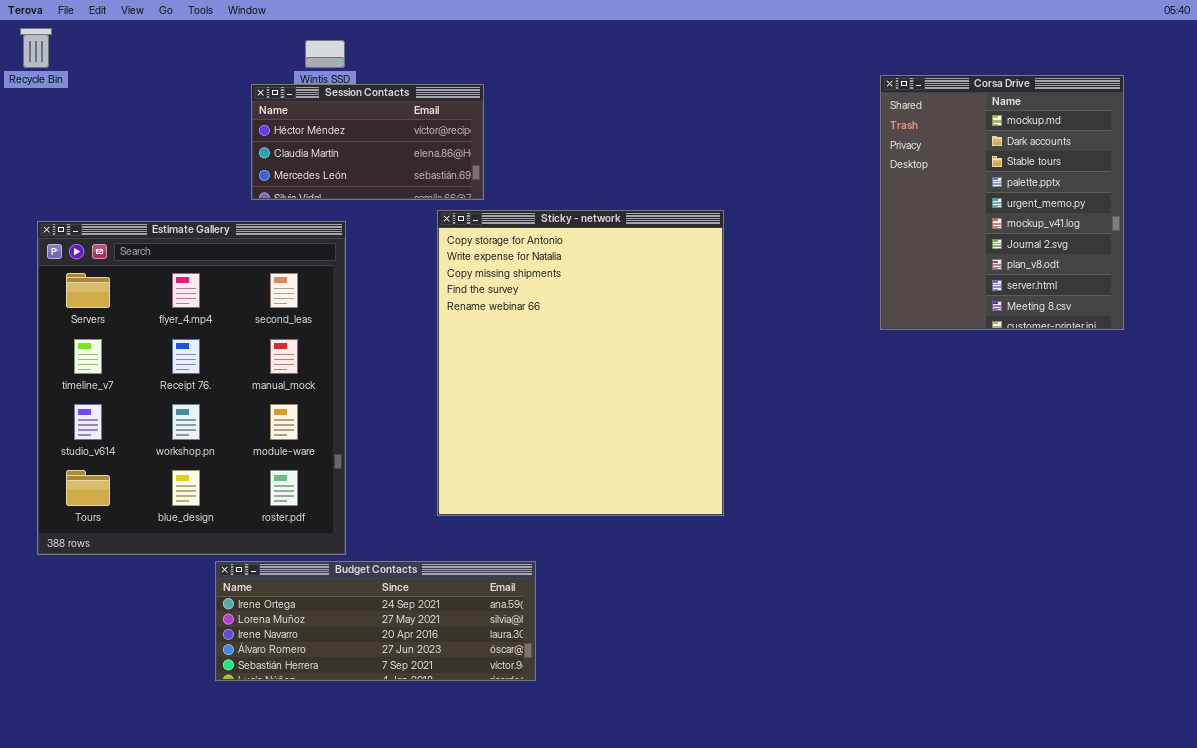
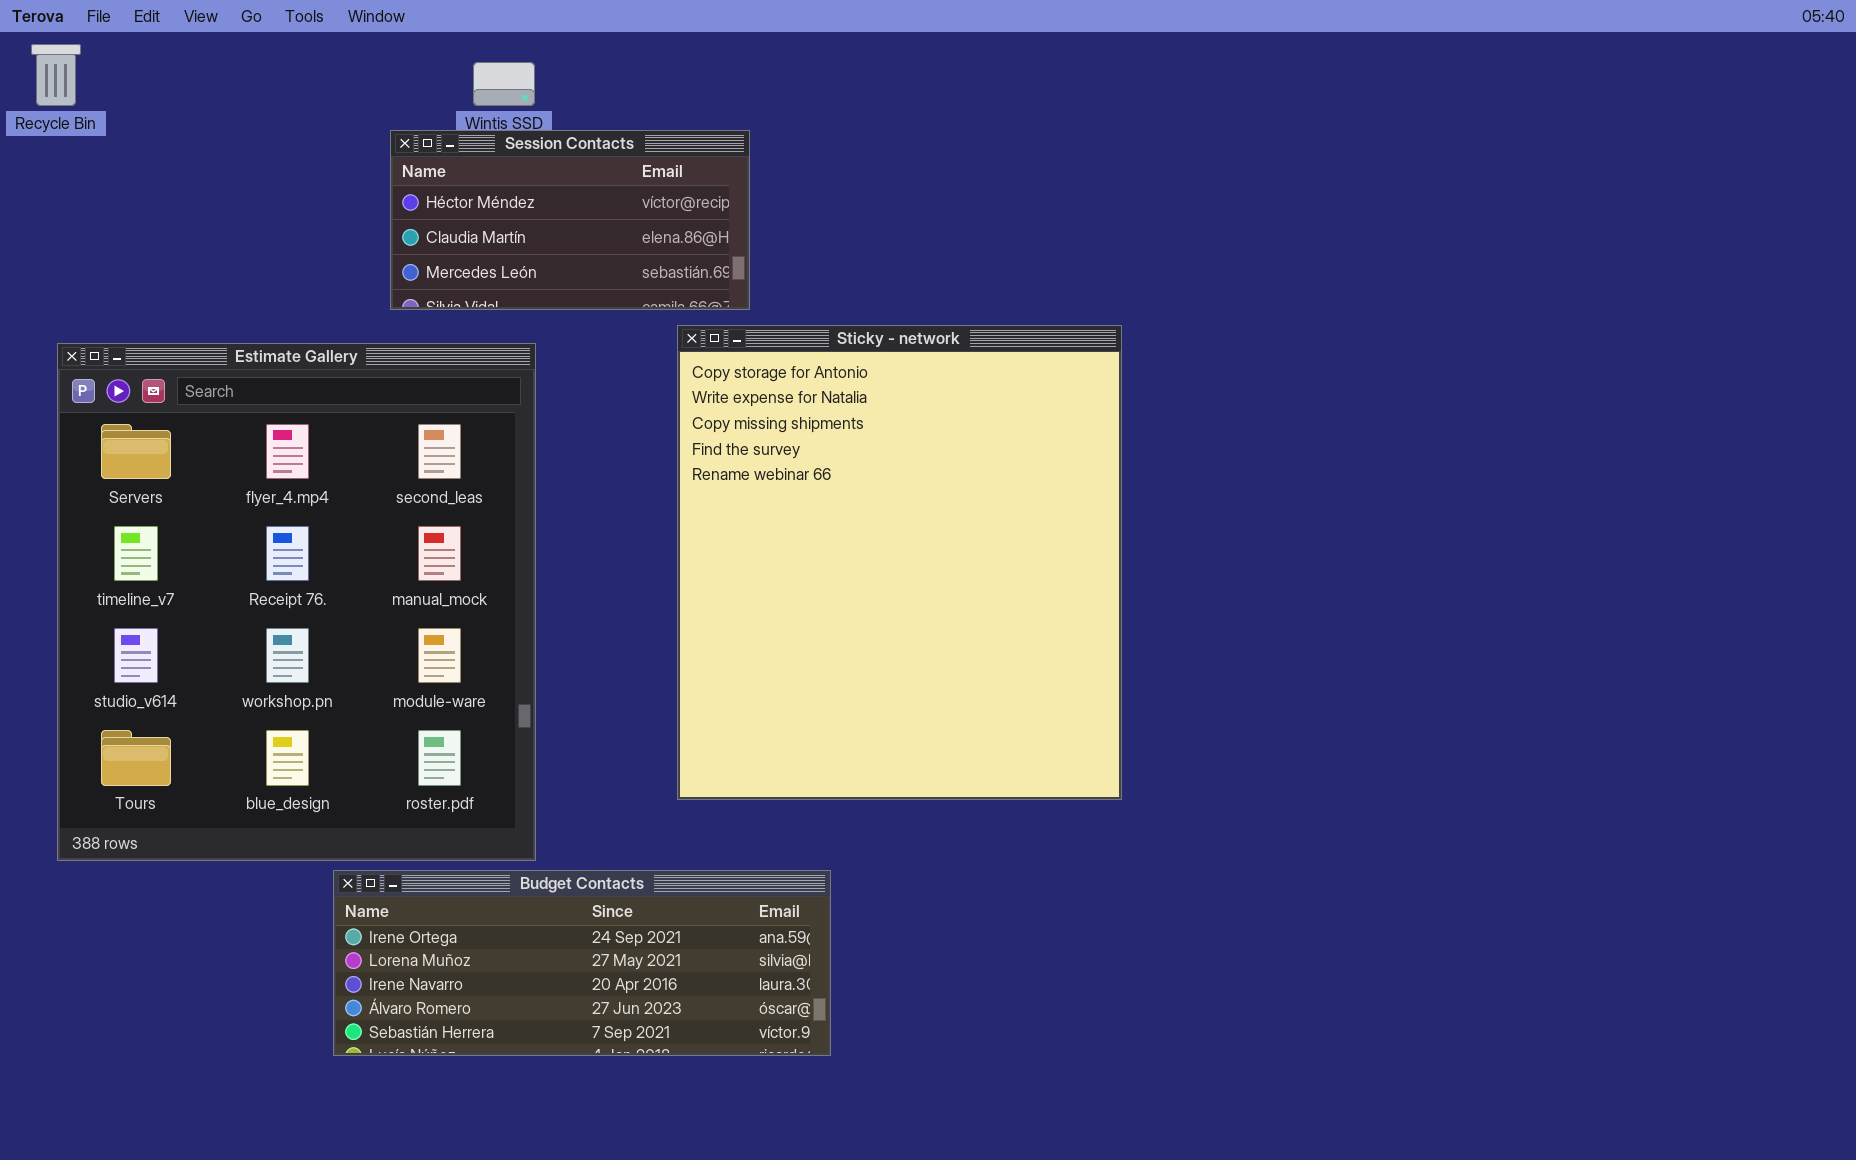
Corsa Drive: [880,75,1124,330] -> none, closed

